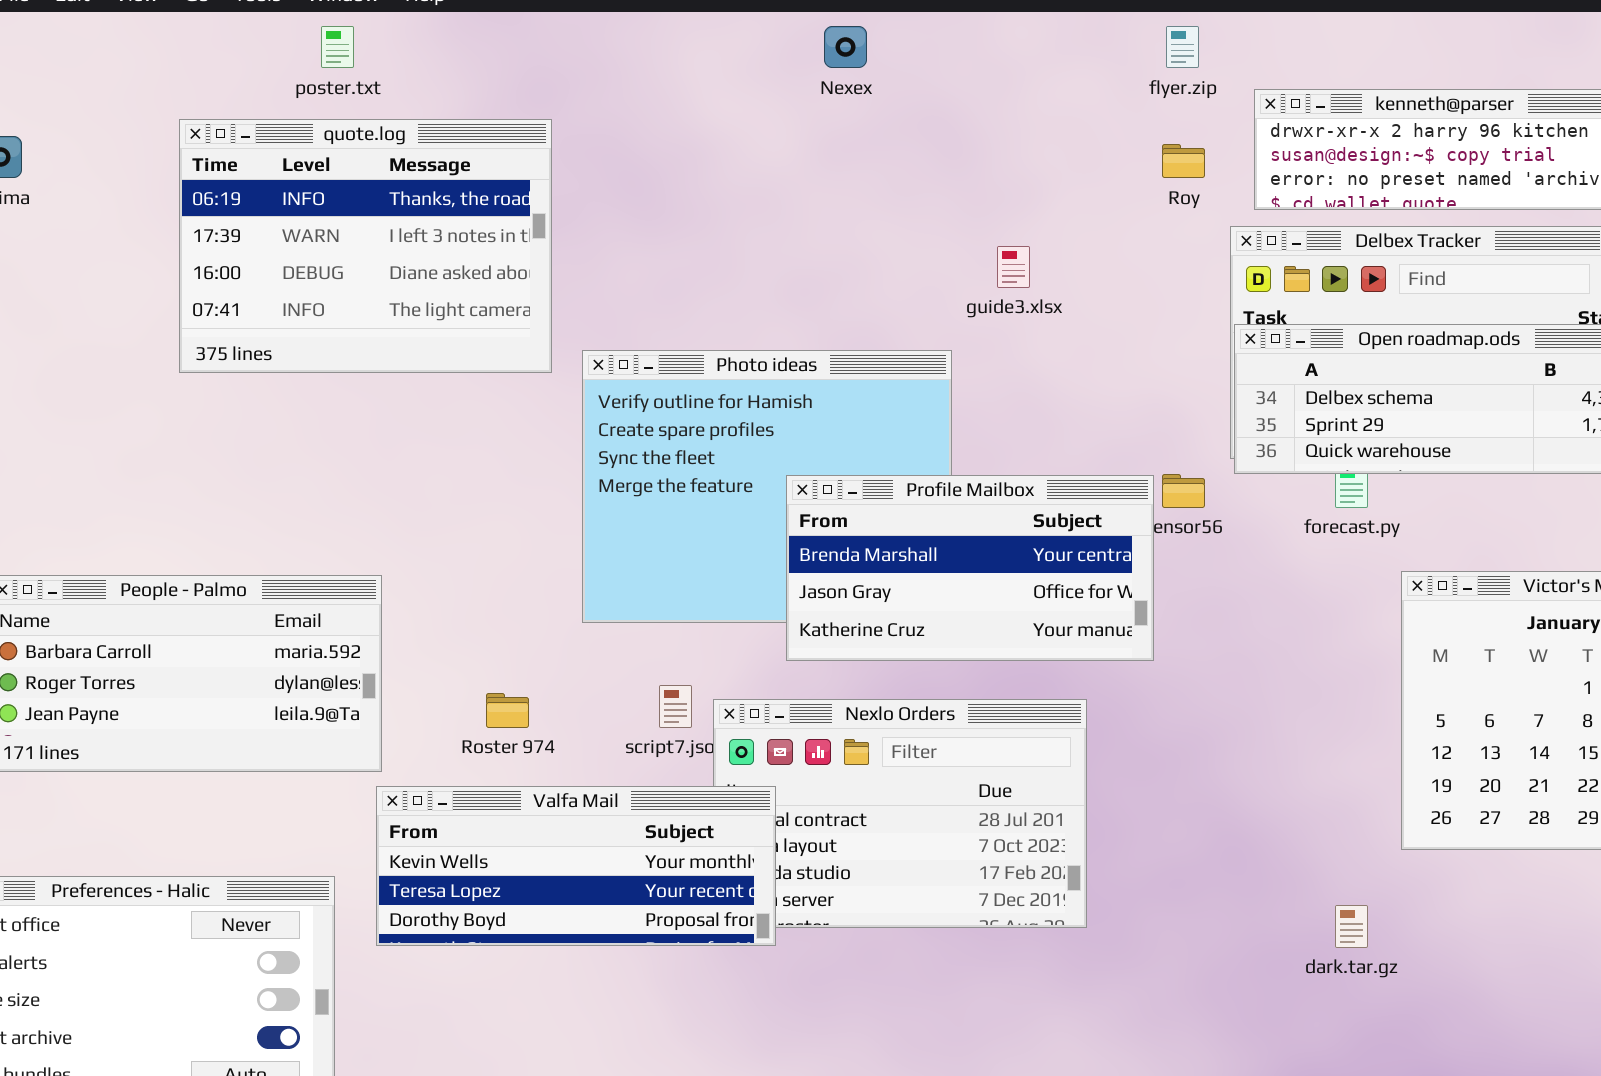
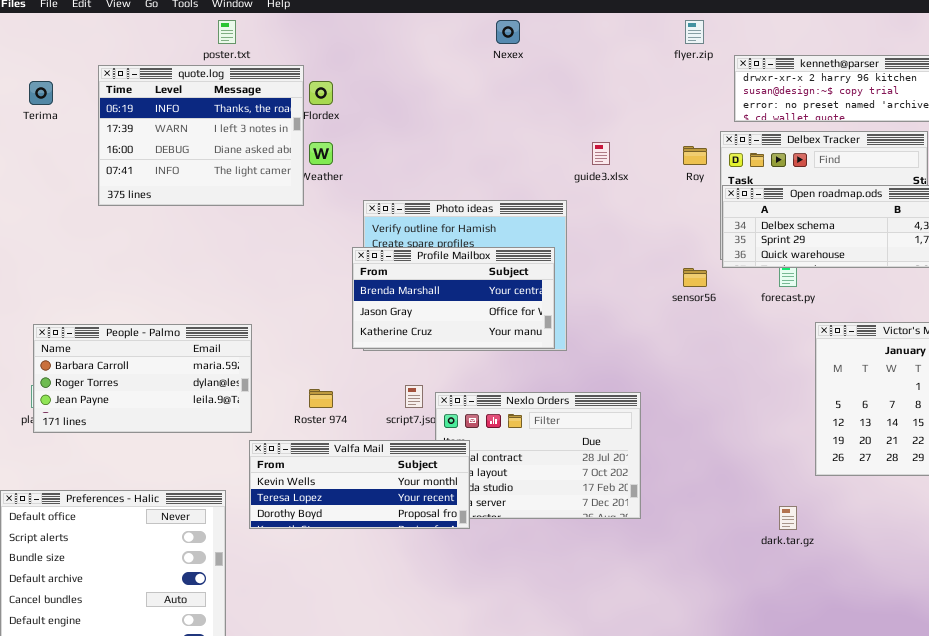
quote.log: [179,119,552,373] -> [98,65,304,206], moved
Roy: [1162,144,1205,178] -> [683,146,707,165], moved
Profile Mailbox: [786,475,1154,661] -> [352,247,555,349], moved

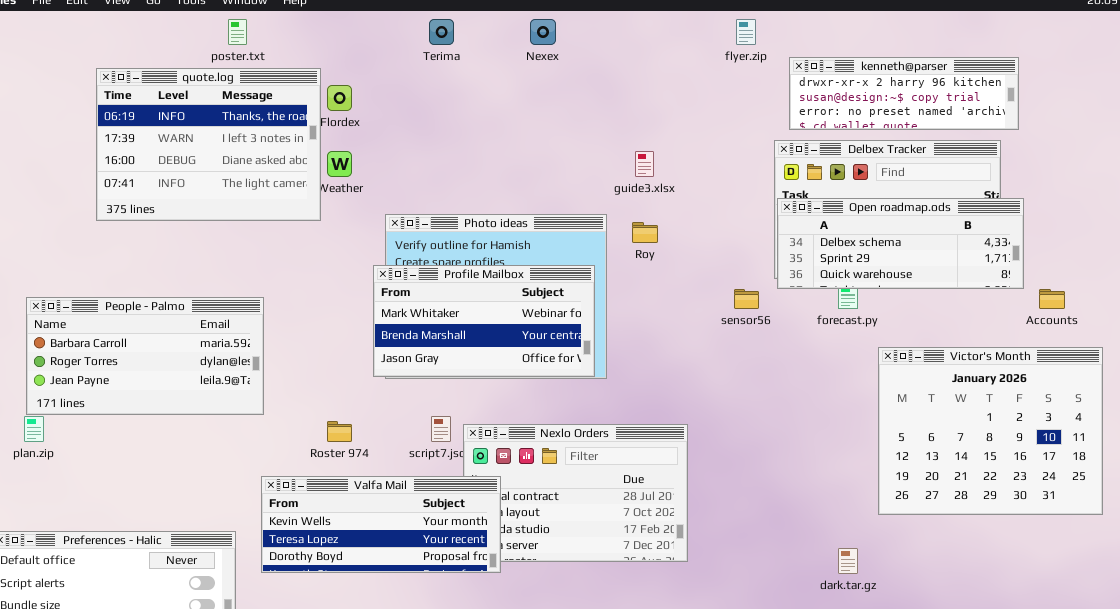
Terima: [29,81,53,105] -> [429,19,454,45], moved
Roy: [683,146,707,165] -> [632,222,658,243], moved
Profile Mailbox: [352,247,555,349] -> [373,265,595,377], scrolled up 1 row
People - Palmo: [33,324,252,433] -> [26,297,264,415], moved

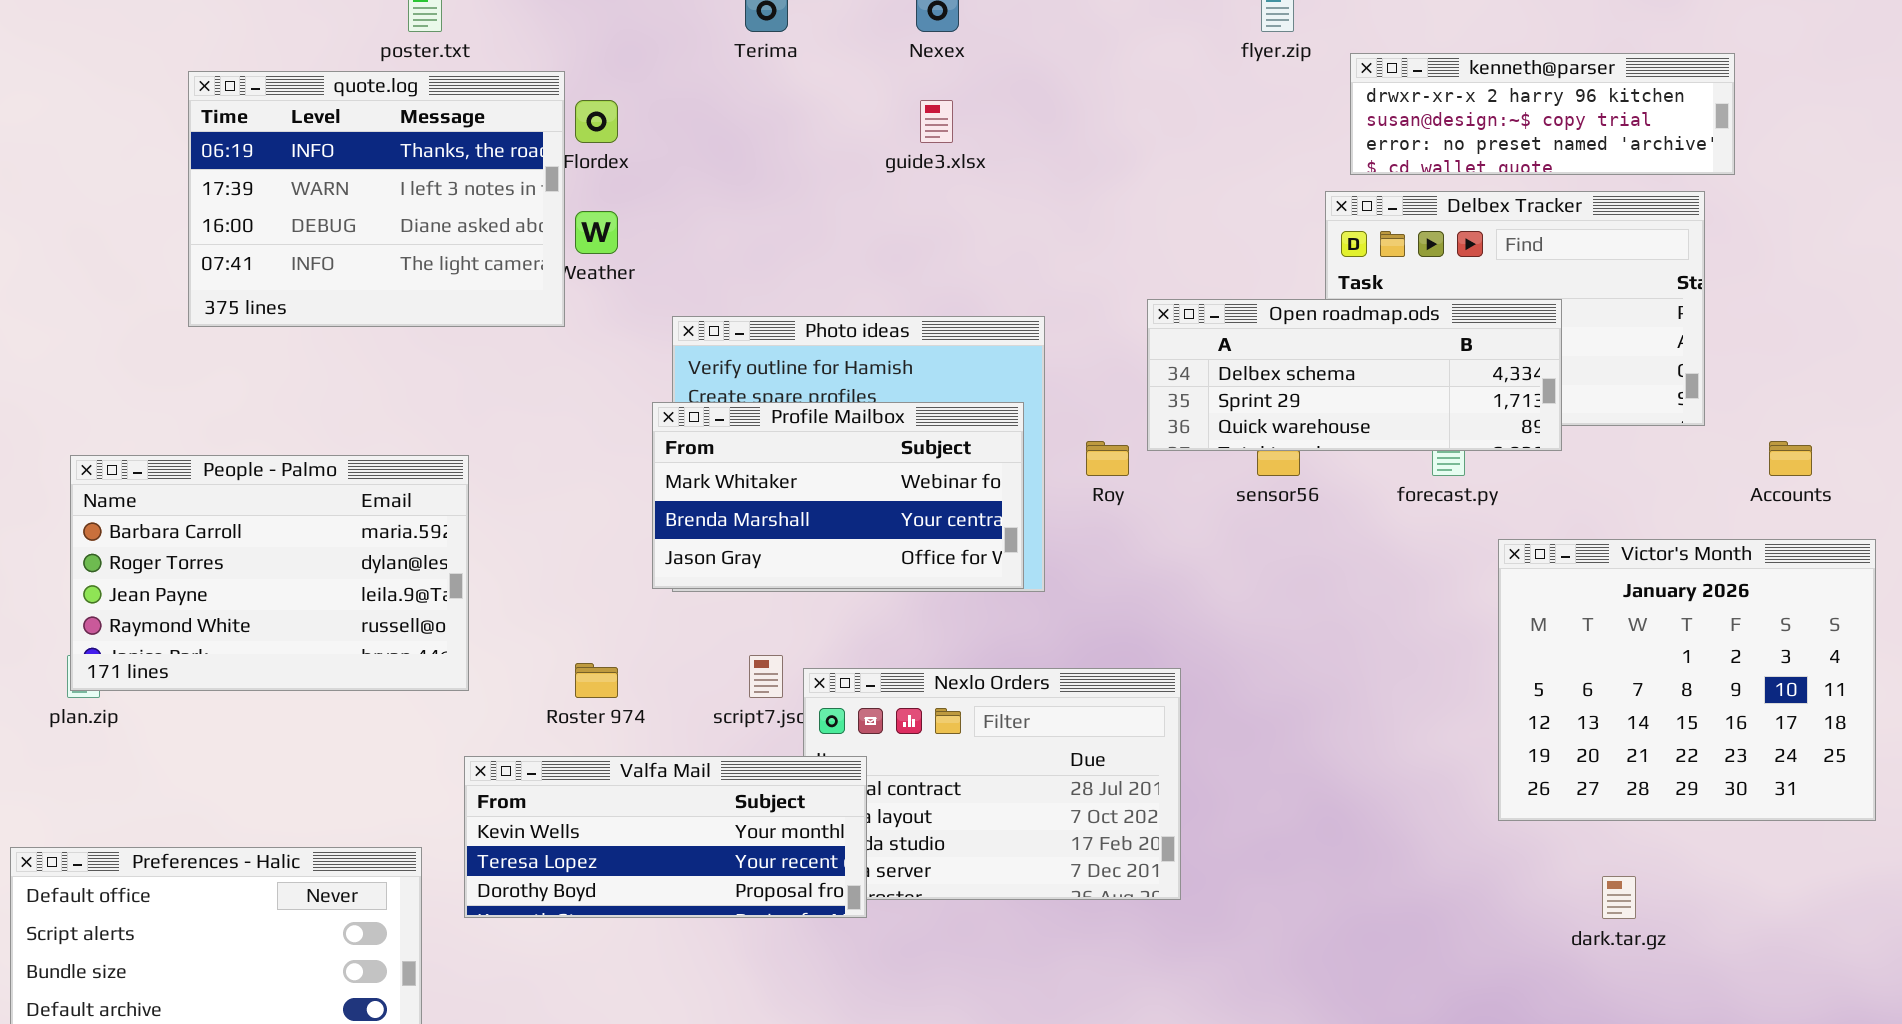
guide3.xlsx: [635,151,654,177] -> [920,100,953,143], moved
Open roadmap.ods: [777,198,1024,289] -> [1147,299,1562,451], moved
Roy: [632,222,658,243] -> [1086,441,1129,476], moved
People - Palmo: [26,297,264,415] -> [70,455,469,691], resized
dark.tar.gz: [838,548,858,574] -> [1602,876,1636,919], moved

